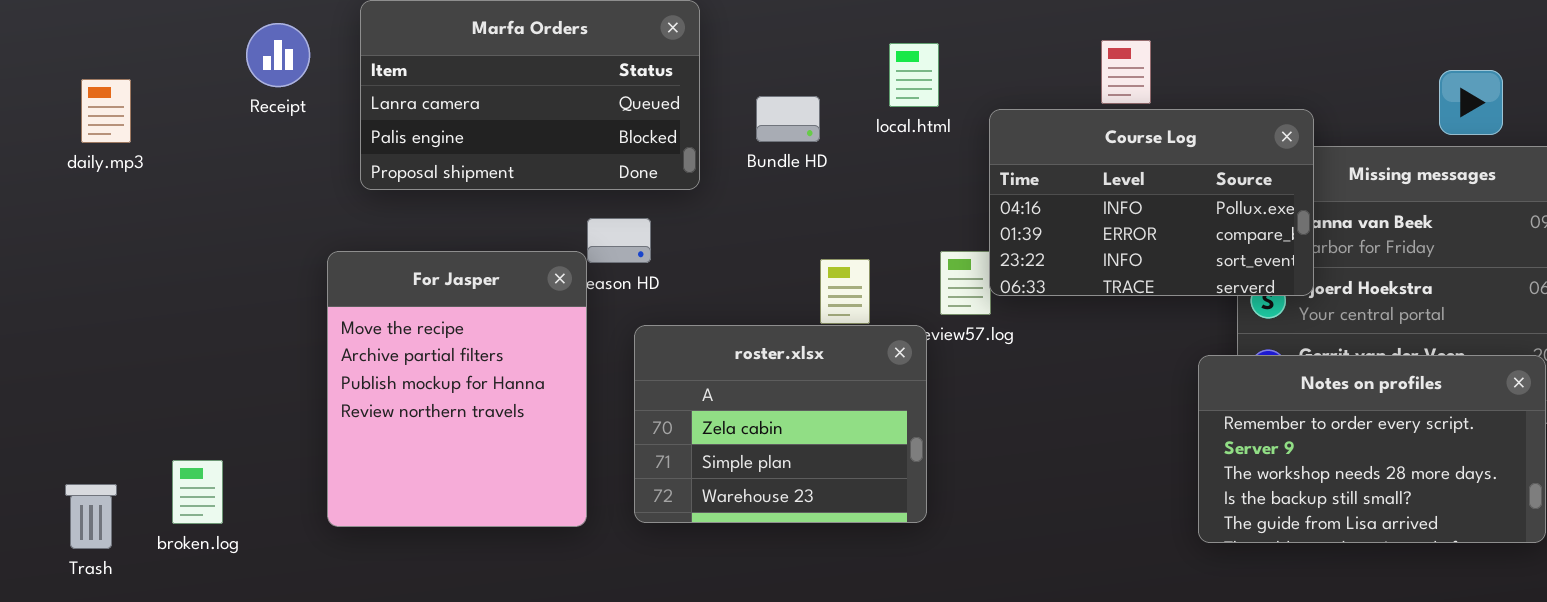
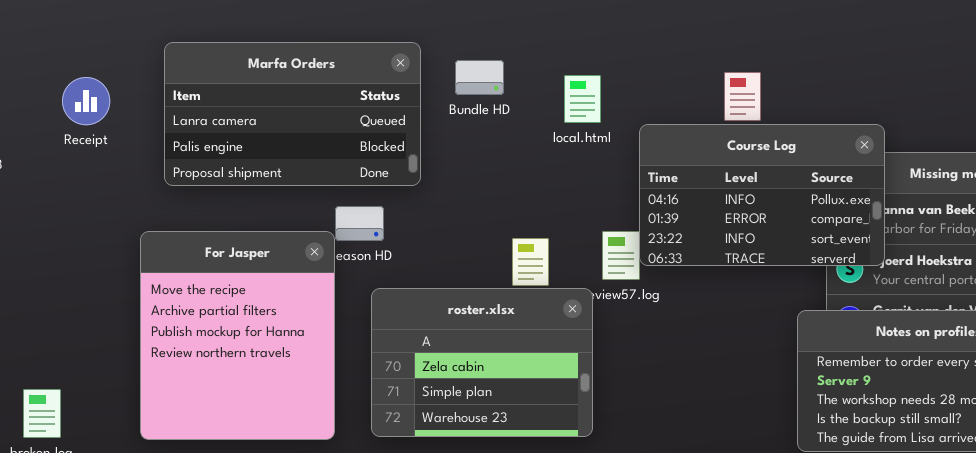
Receipt: [246,23,310,87] -> [62,77,110,125], moved
Bundle HD: [756,96,820,142] -> [455,60,504,95], moved

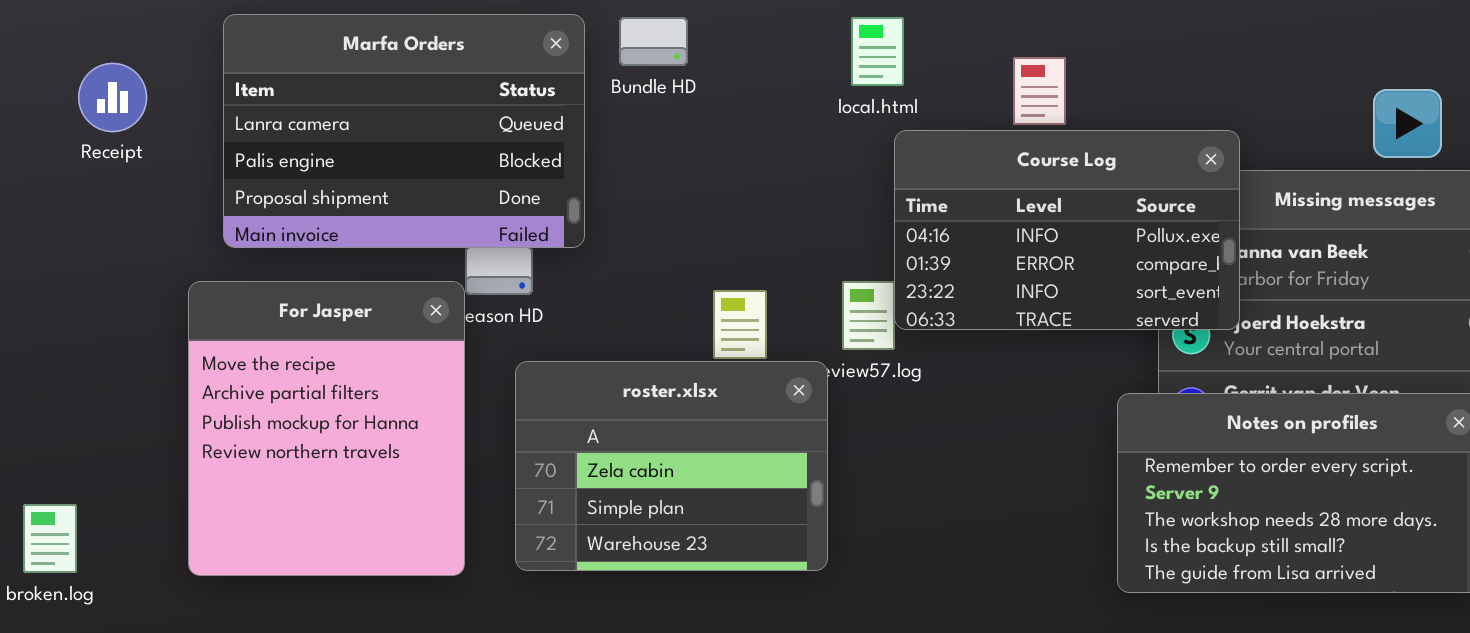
Marfa Orders: [164,42,421,186] -> [223,14,585,248], resized
Bundle HD: [455,60,504,95] -> [619,17,688,66], moved
local.html: [564,75,601,123] -> [851,17,904,86], moved

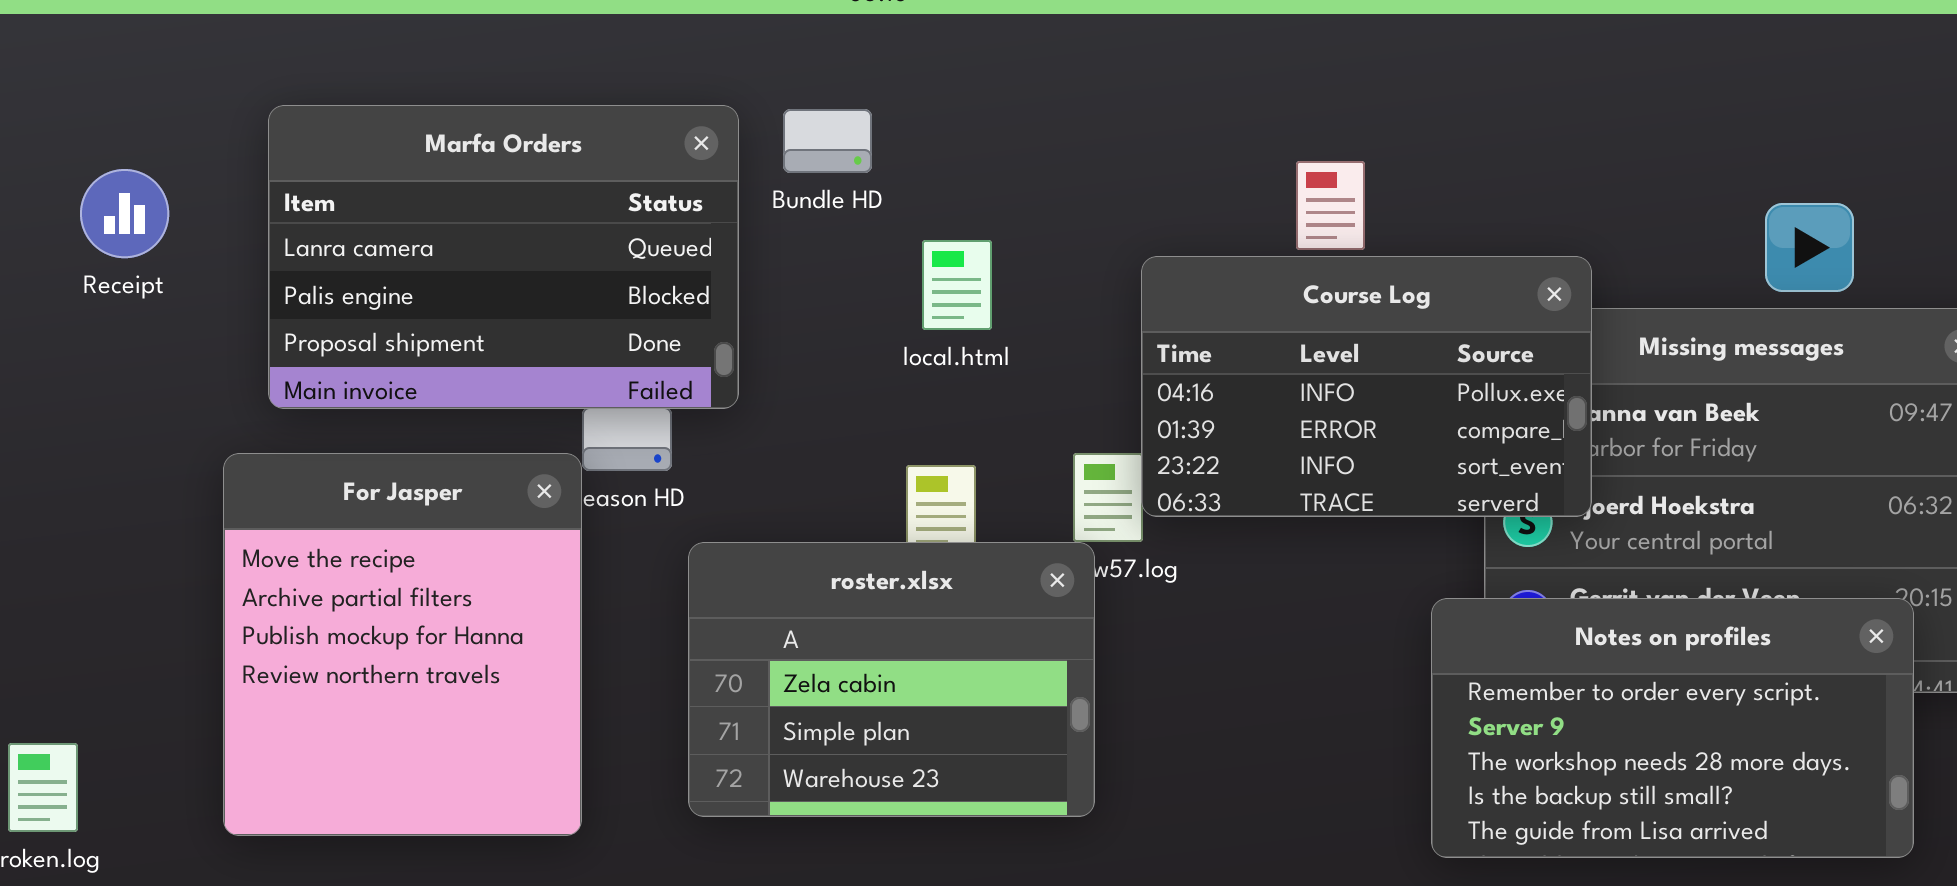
local.html: [851,17,904,86] -> [922,240,992,330], moved
roster.xlsx: [515,361,828,571] -> [688,542,1095,817], moved

